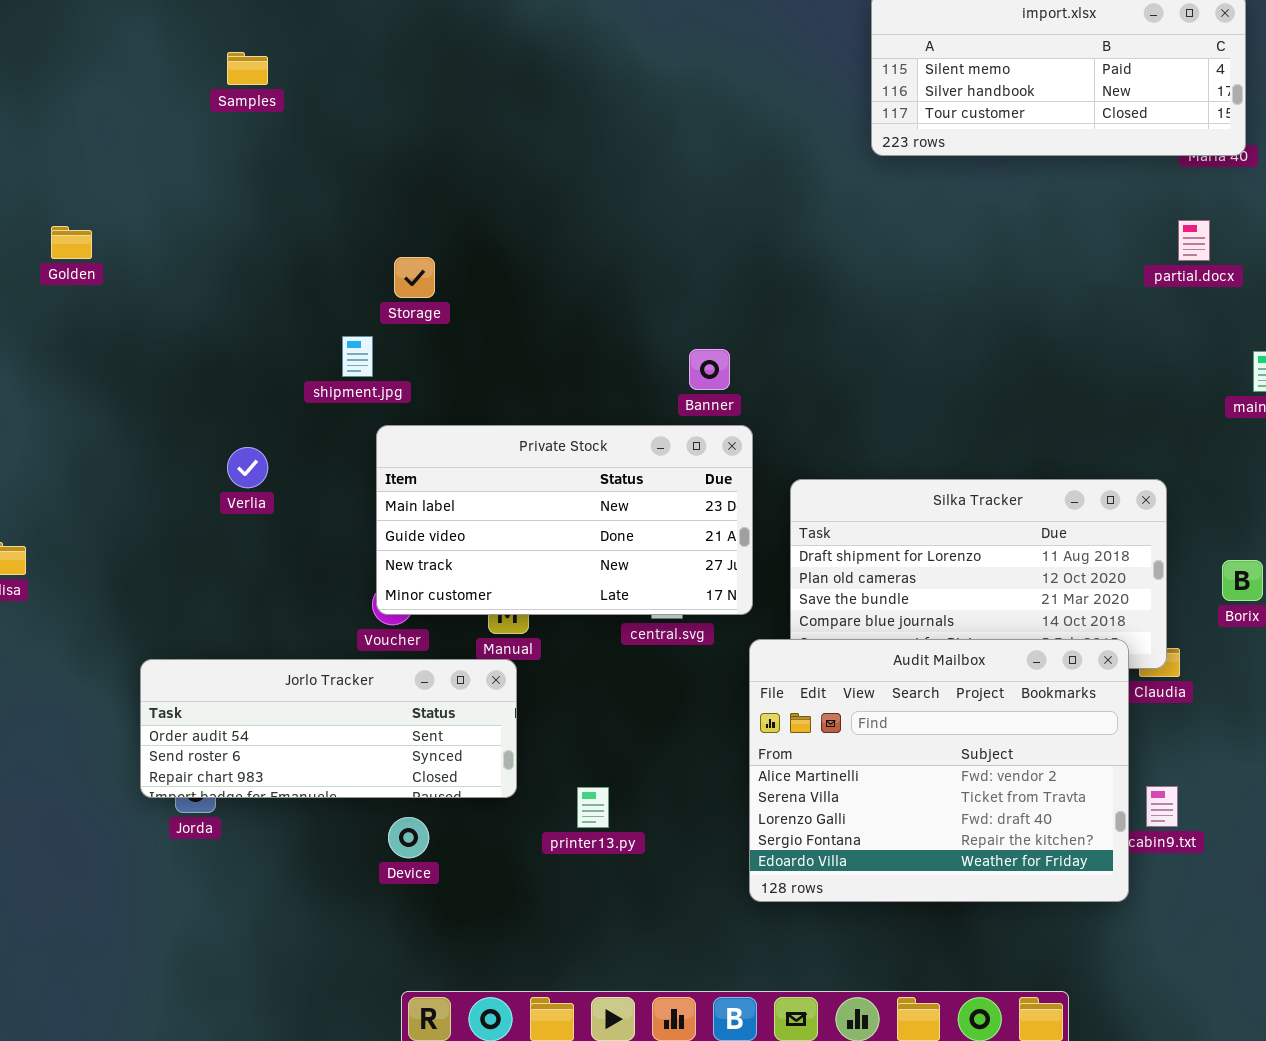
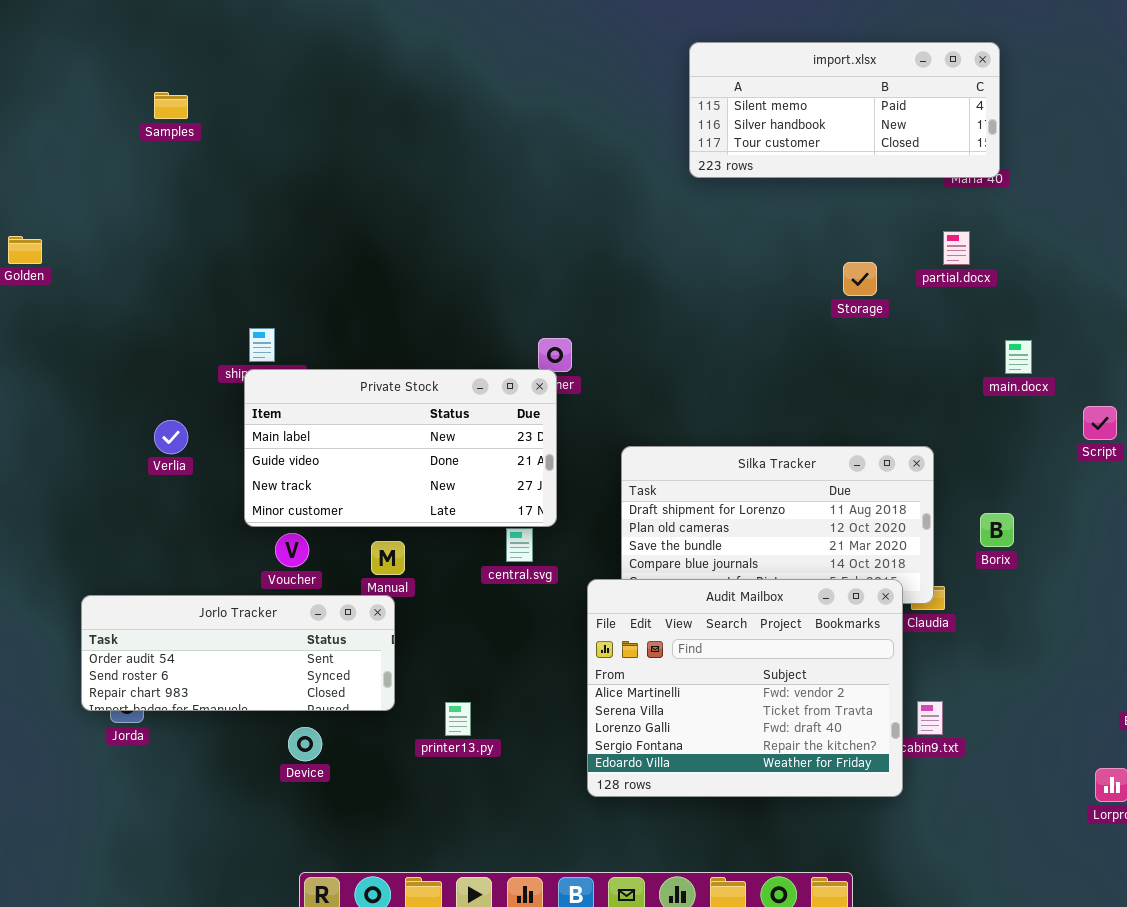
Storage: [394,257,435,298] -> [843,262,877,296], moved
Private Stock: [376,425,753,615] -> [244,369,557,527], moved

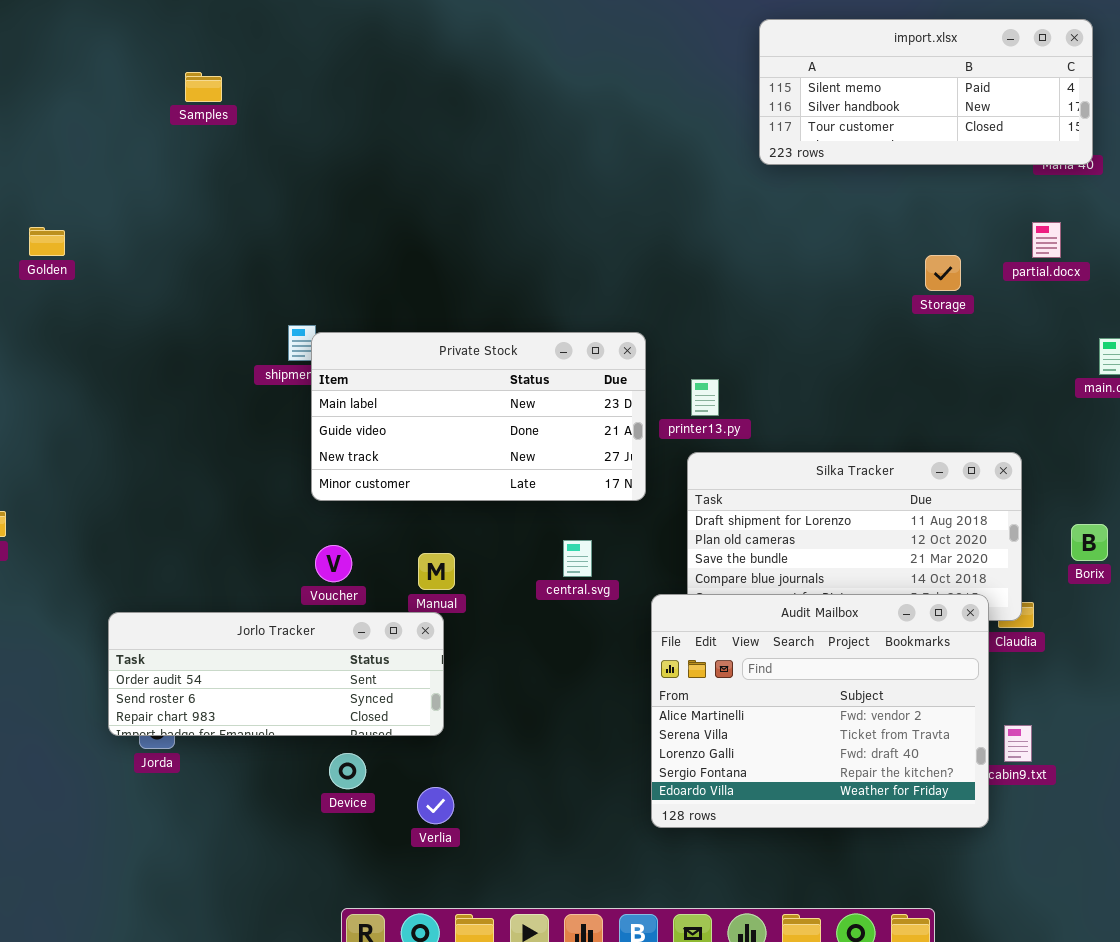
Private Stock: [244,369,557,527] -> [311,332,646,501], moved
Verlia: [154,420,188,454] -> [417,787,454,824], moved
printer13.py: [445,702,471,736] -> [691,379,719,416], moved

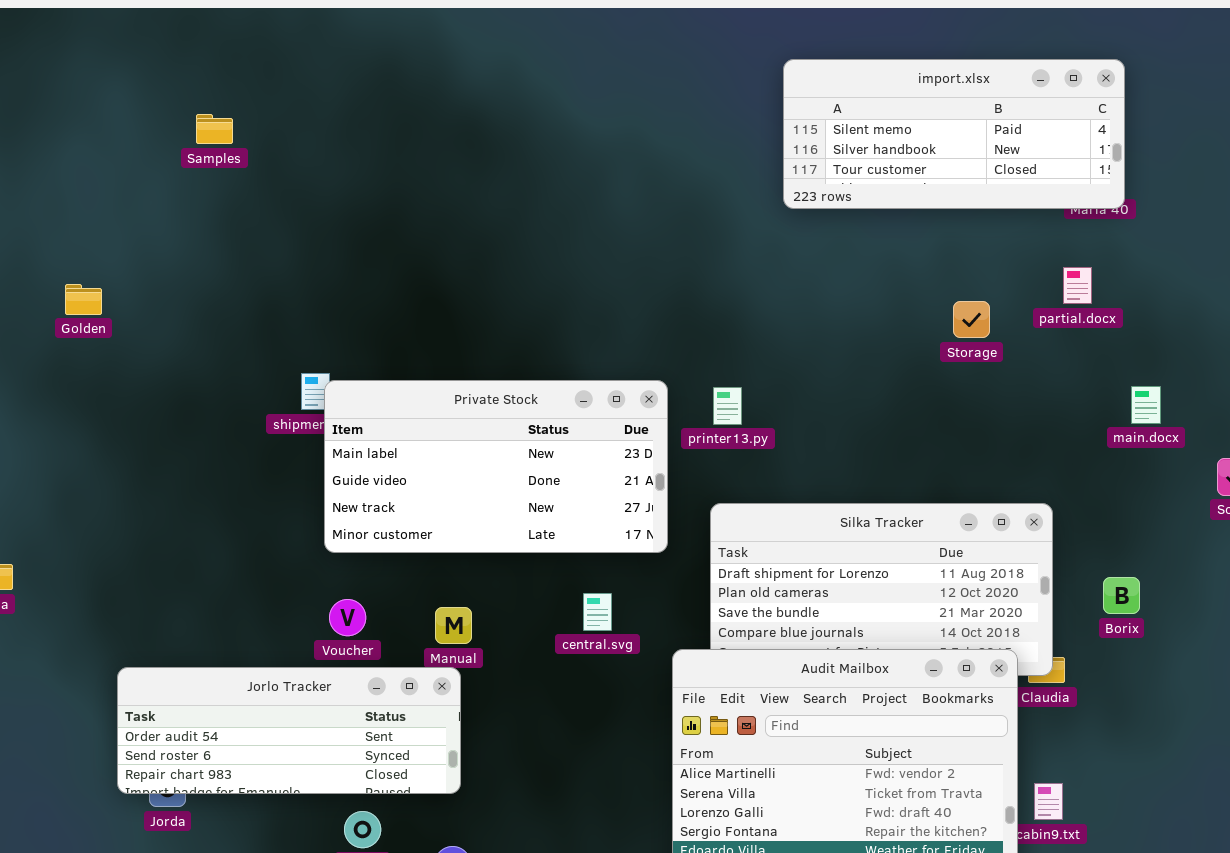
Golden: [29,227,65,256] -> [65,284,102,315], moved
printer13.py: [691,379,719,416] -> [713,387,742,425], moved

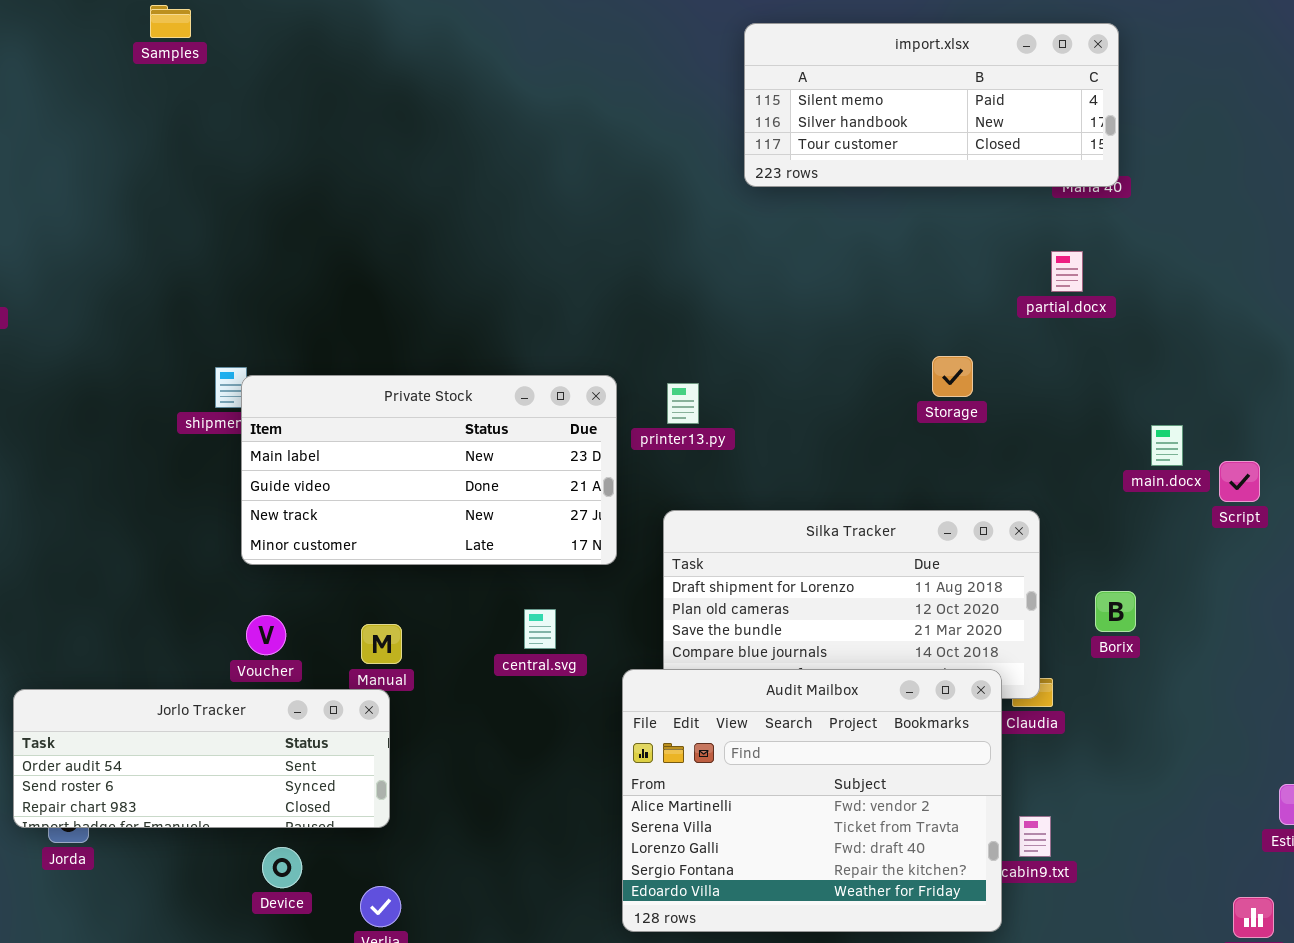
Samples: [196,114,233,144] -> [150,5,191,38], moved
Storage: [953,301,990,338] -> [932,356,973,397], moved
main.docx: [1131,386,1161,424] -> [1151,425,1183,466], moved

